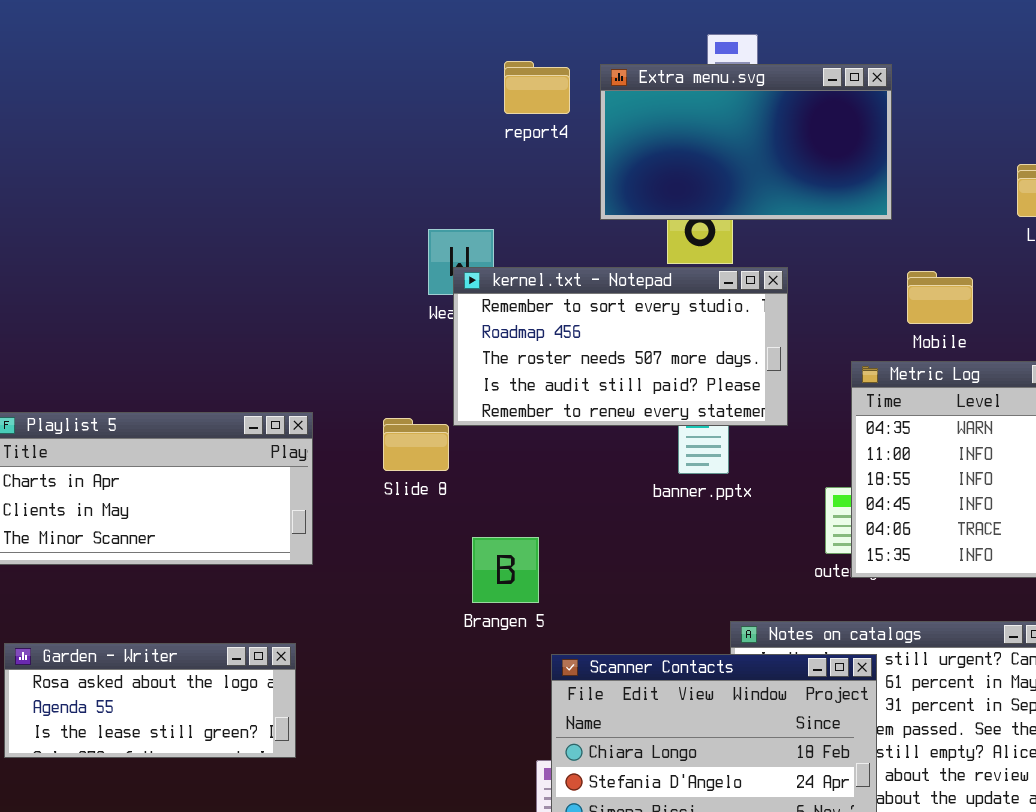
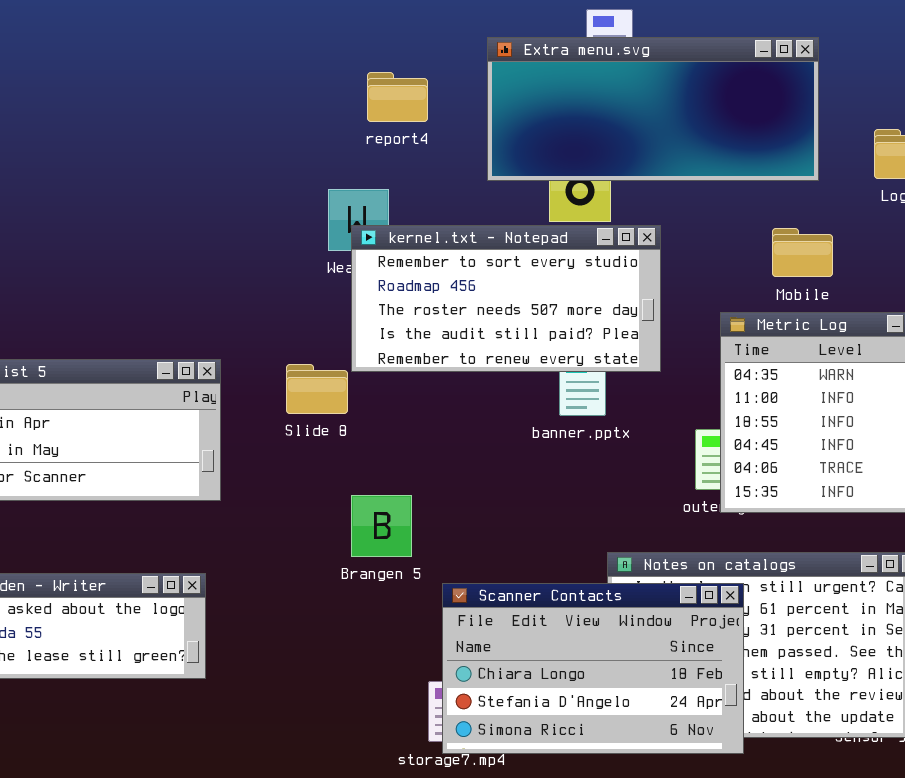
report4: [504,61,570,114] -> [367,72,428,122], moved
Extra menu.svg: [600,64,892,220] -> [487,37,819,181], resized
Brangen 5: [472,537,539,603] -> [351,495,412,557], moved

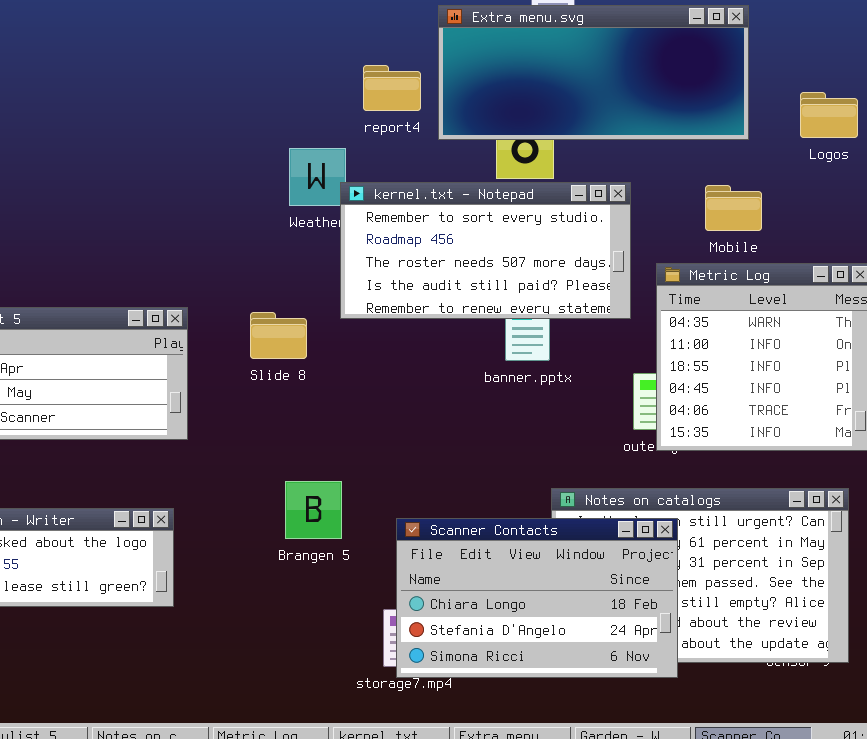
report4: [367,72,428,122] -> [363,65,421,111], moved
kernel.txt - Notepad: [351,225,661,372] -> [340,182,631,319], moved
Brangen 5: [351,495,412,557] -> [285,481,342,539], moved

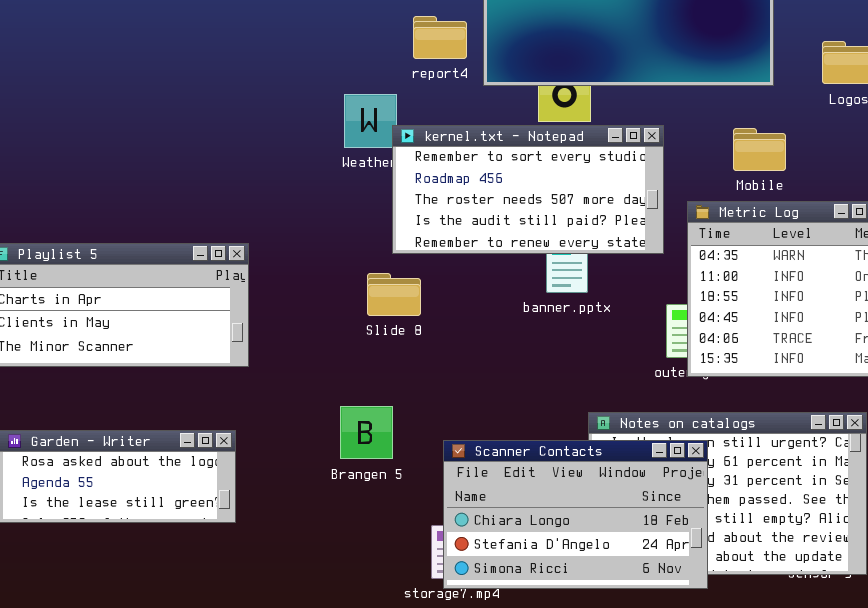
Slide 8: [250,312,307,359] -> [367,273,421,316], moved

